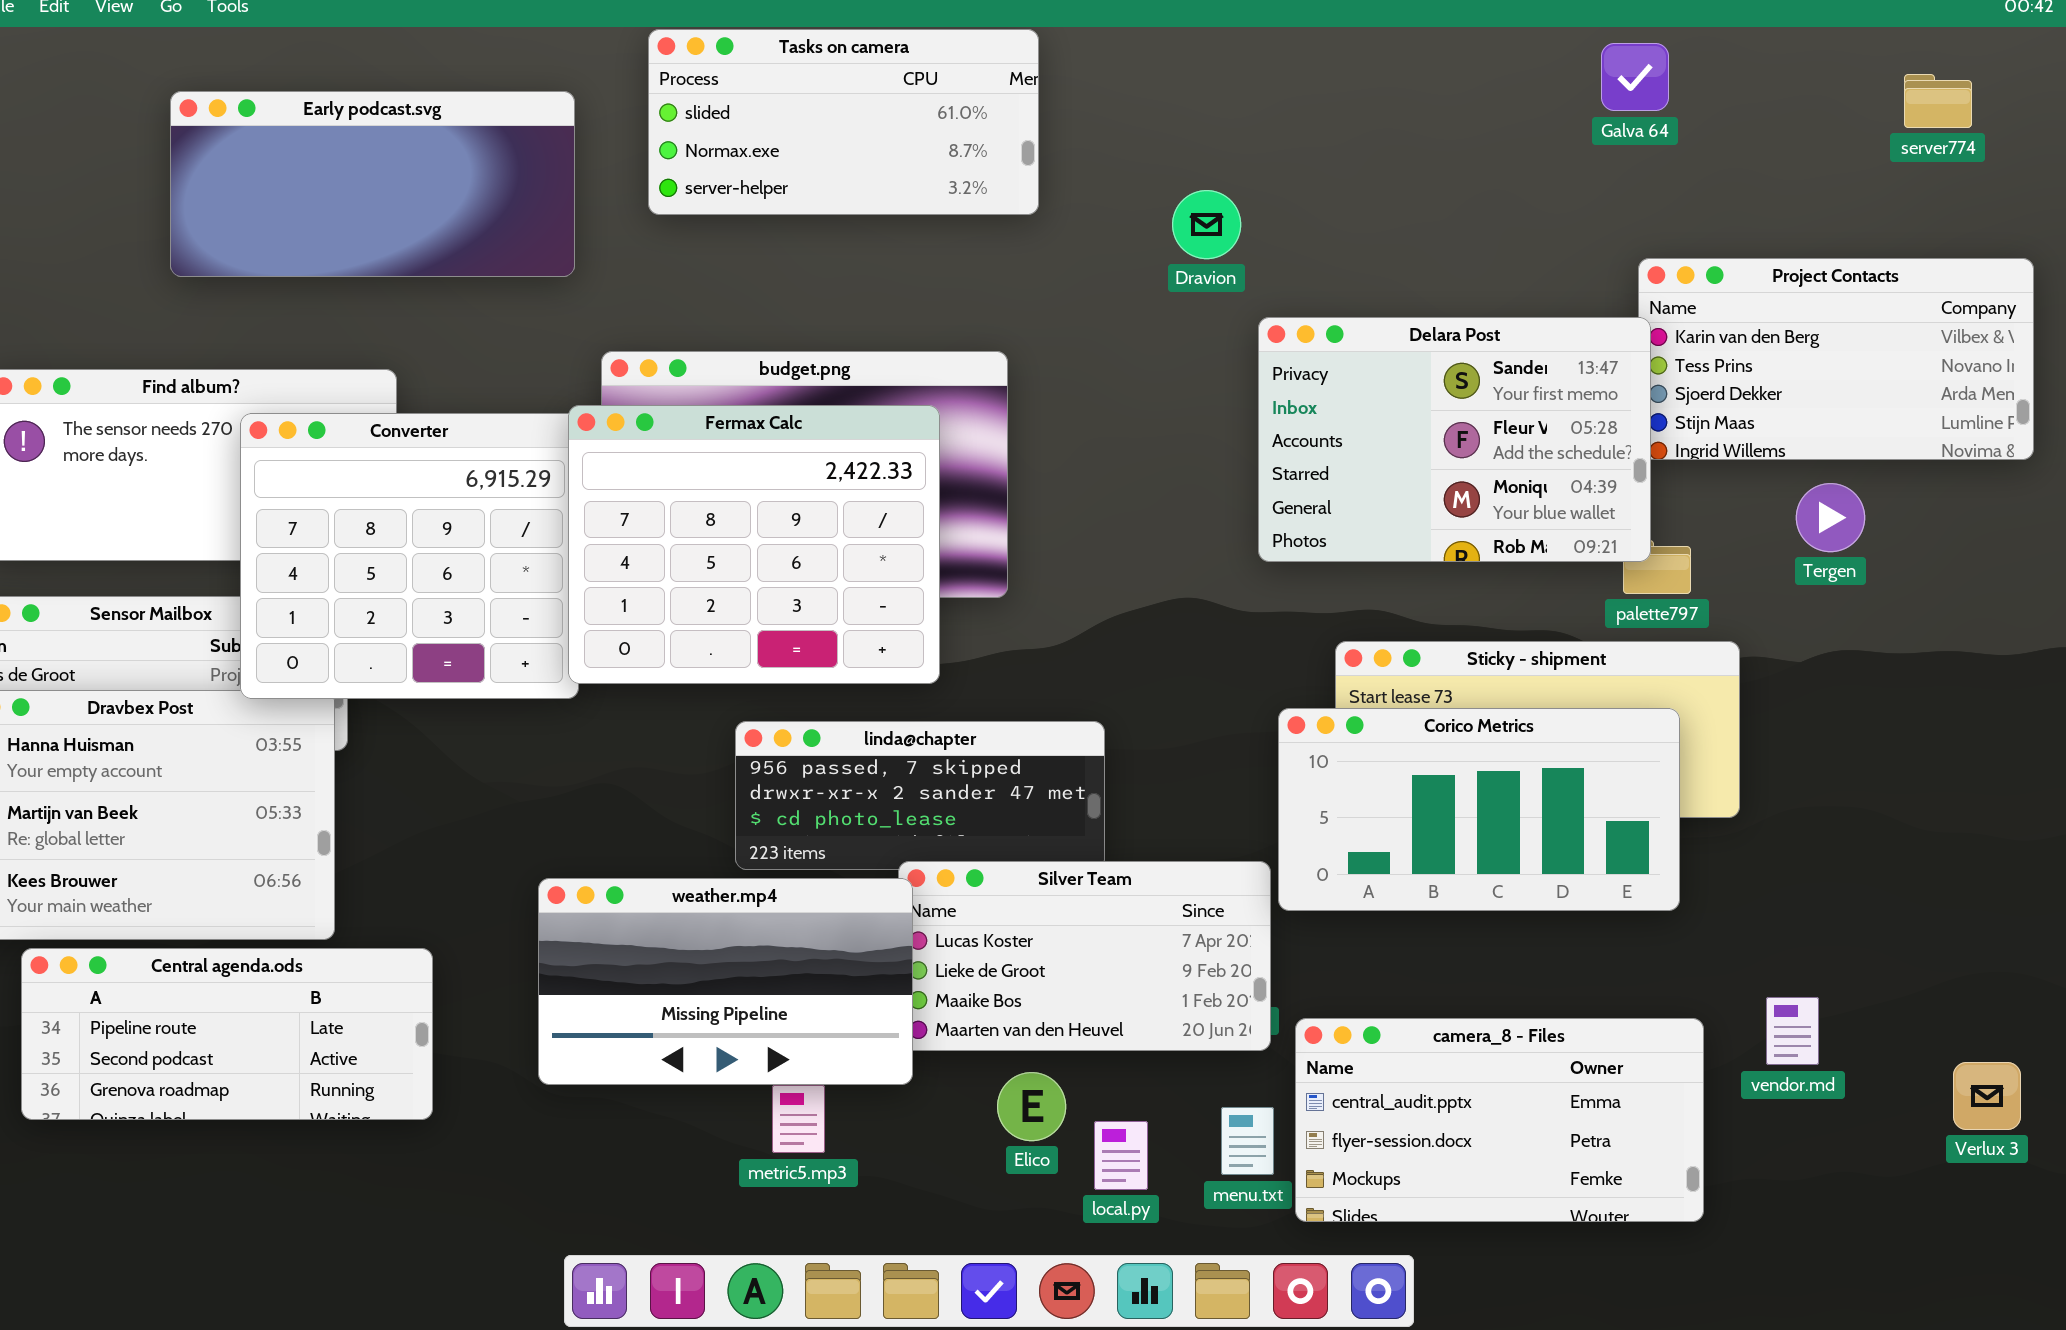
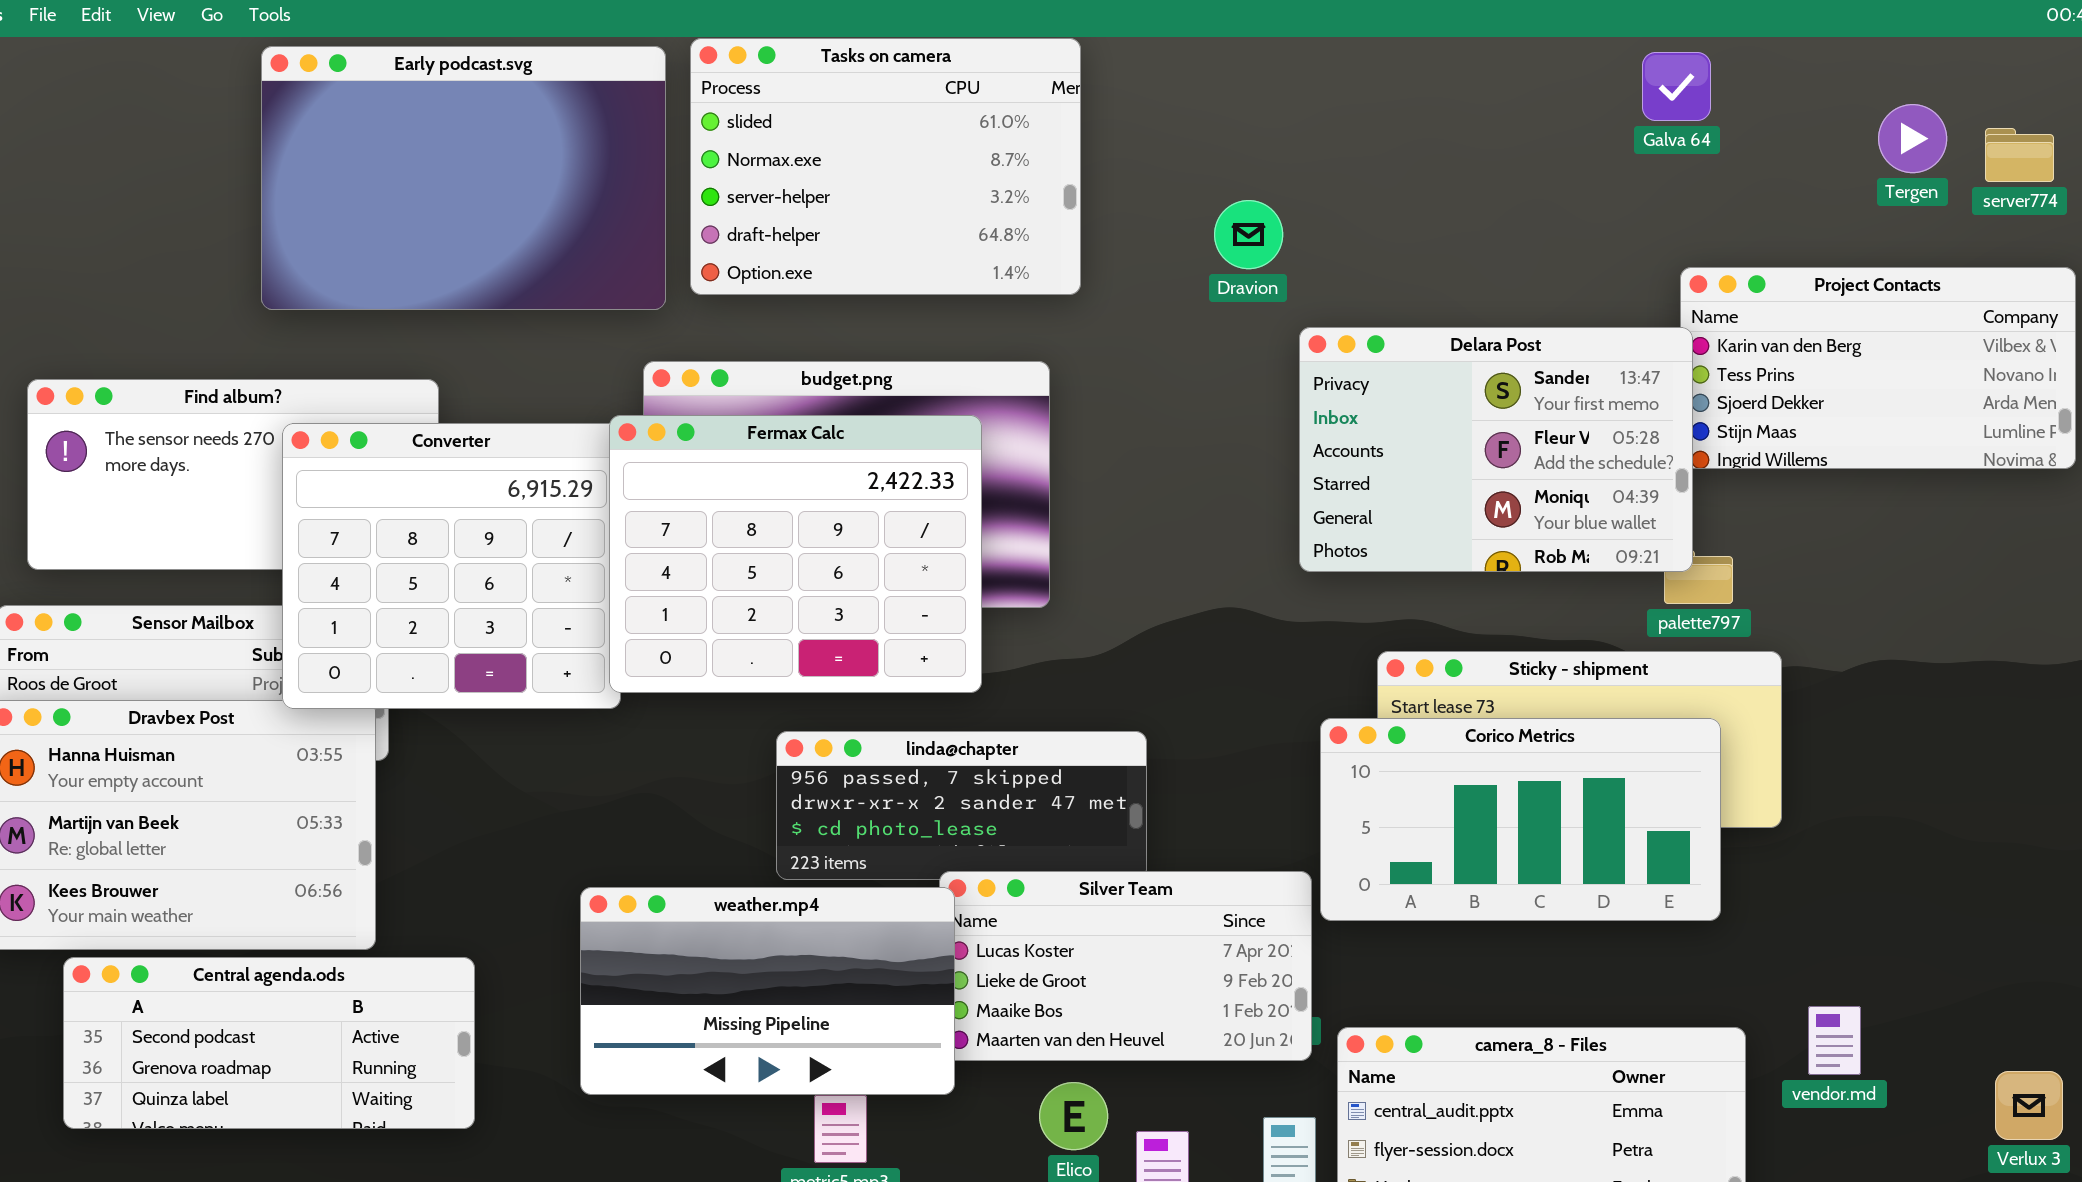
Tasks on camera: [648,29,1039,215] -> [690,38,1081,295], resized
server774: [1904,74,1972,128] -> [1985,128,2054,182], moved
Early podcast.svg: [170,91,575,277] -> [261,46,666,310], moved, resized
Tergen: [1796,483,1865,552] -> [1878,104,1947,173], moved
Central agenda.ods: [21,948,433,1120] -> [63,957,475,1129], scrolled down 1 row

